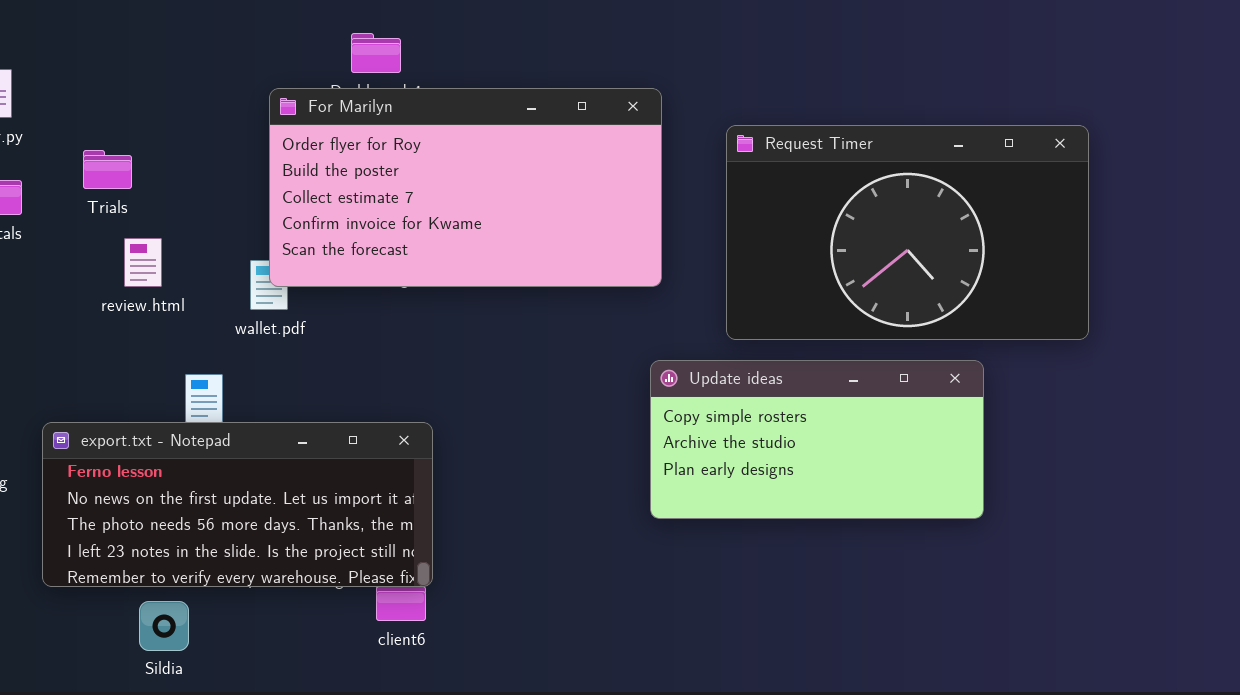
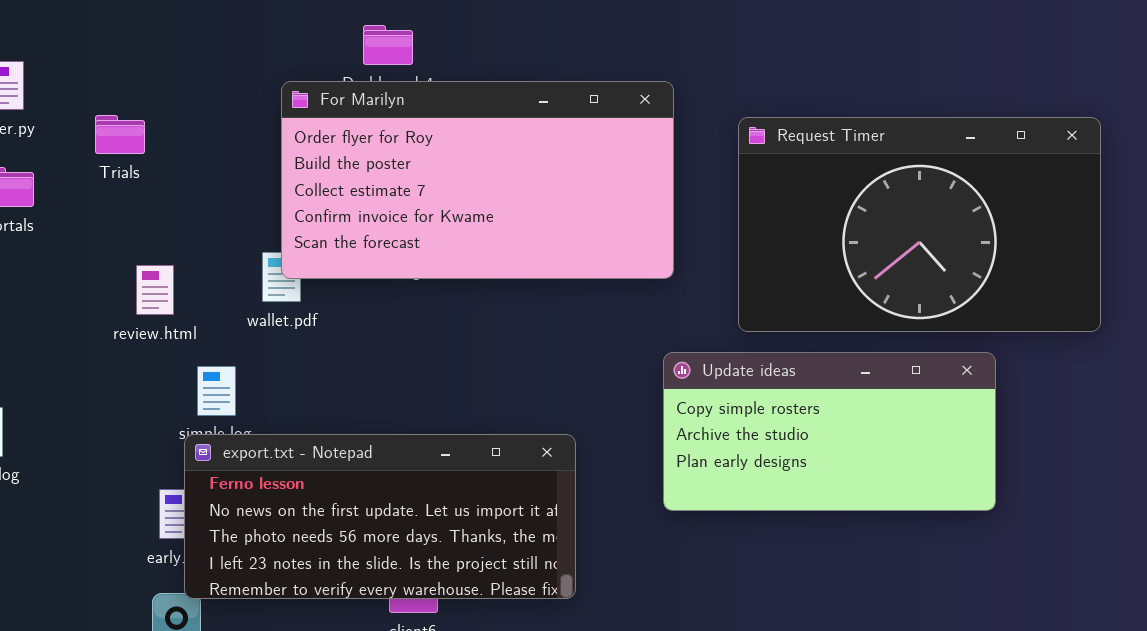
Trials: [83,150,132,189] -> [95,115,145,154], moved
review.html: [124,238,162,287] -> [136,265,174,315], moved
export.txt - Notepad: [42,422,433,587] -> [184,434,576,599], moved

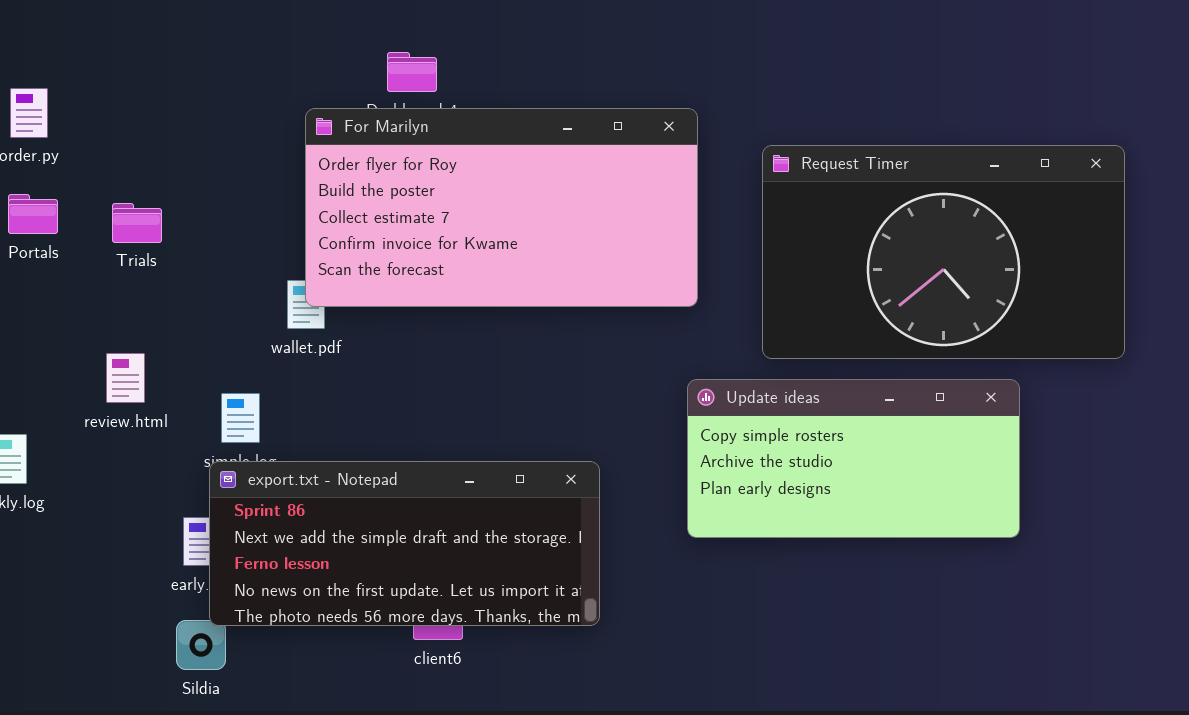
Trials: [95,115,145,154] -> [112,203,162,243], moved
review.html: [136,265,174,315] -> [106,353,145,403], moved
export.txt - Notepad: [184,434,576,599] -> [209,461,600,626], scrolled up 2 rows

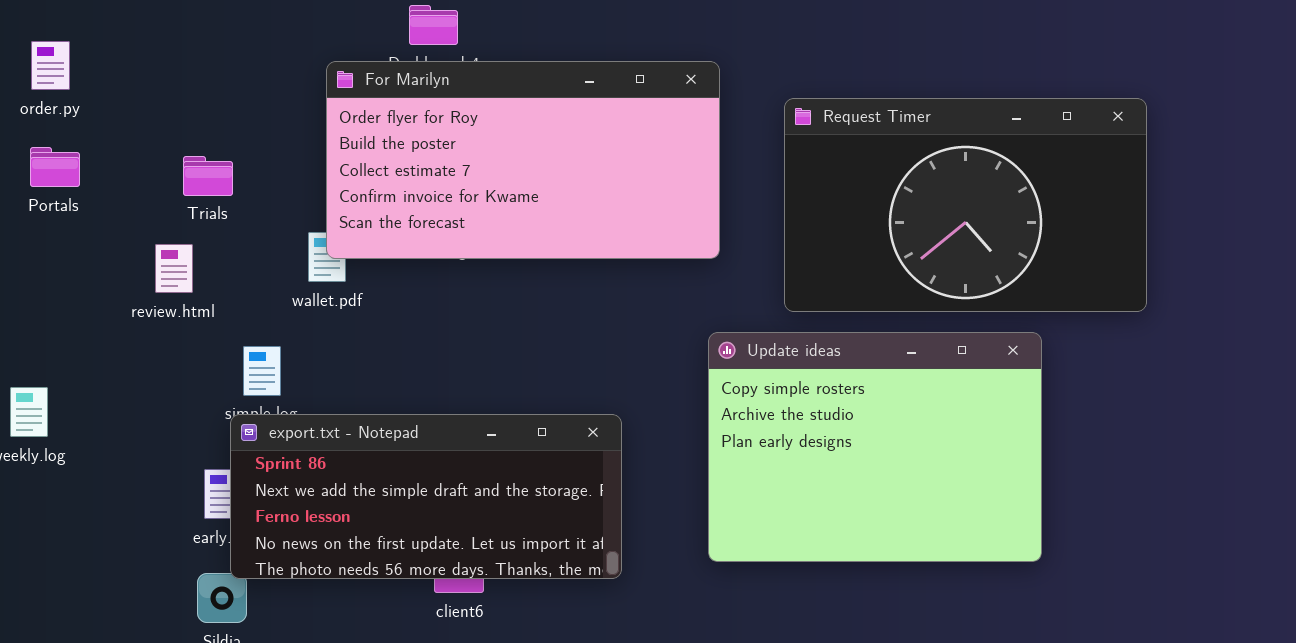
Trials: [112,203,162,243] -> [183,156,233,196], moved
review.html: [106,353,145,403] -> [155,244,193,293], moved
Update ideas: [687,379,1020,538] -> [708,332,1042,562], resized

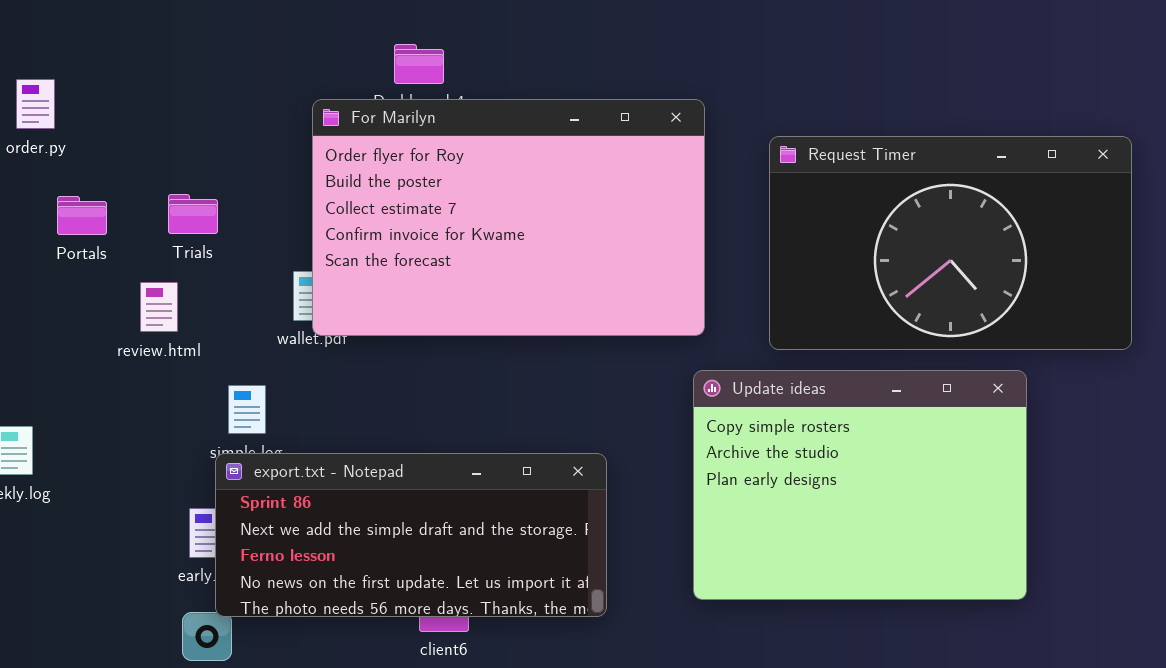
For Marilyn: [326,61,720,259] -> [312,99,705,336], resized
Portals: [30,147,80,187] -> [57,196,107,235], moved

